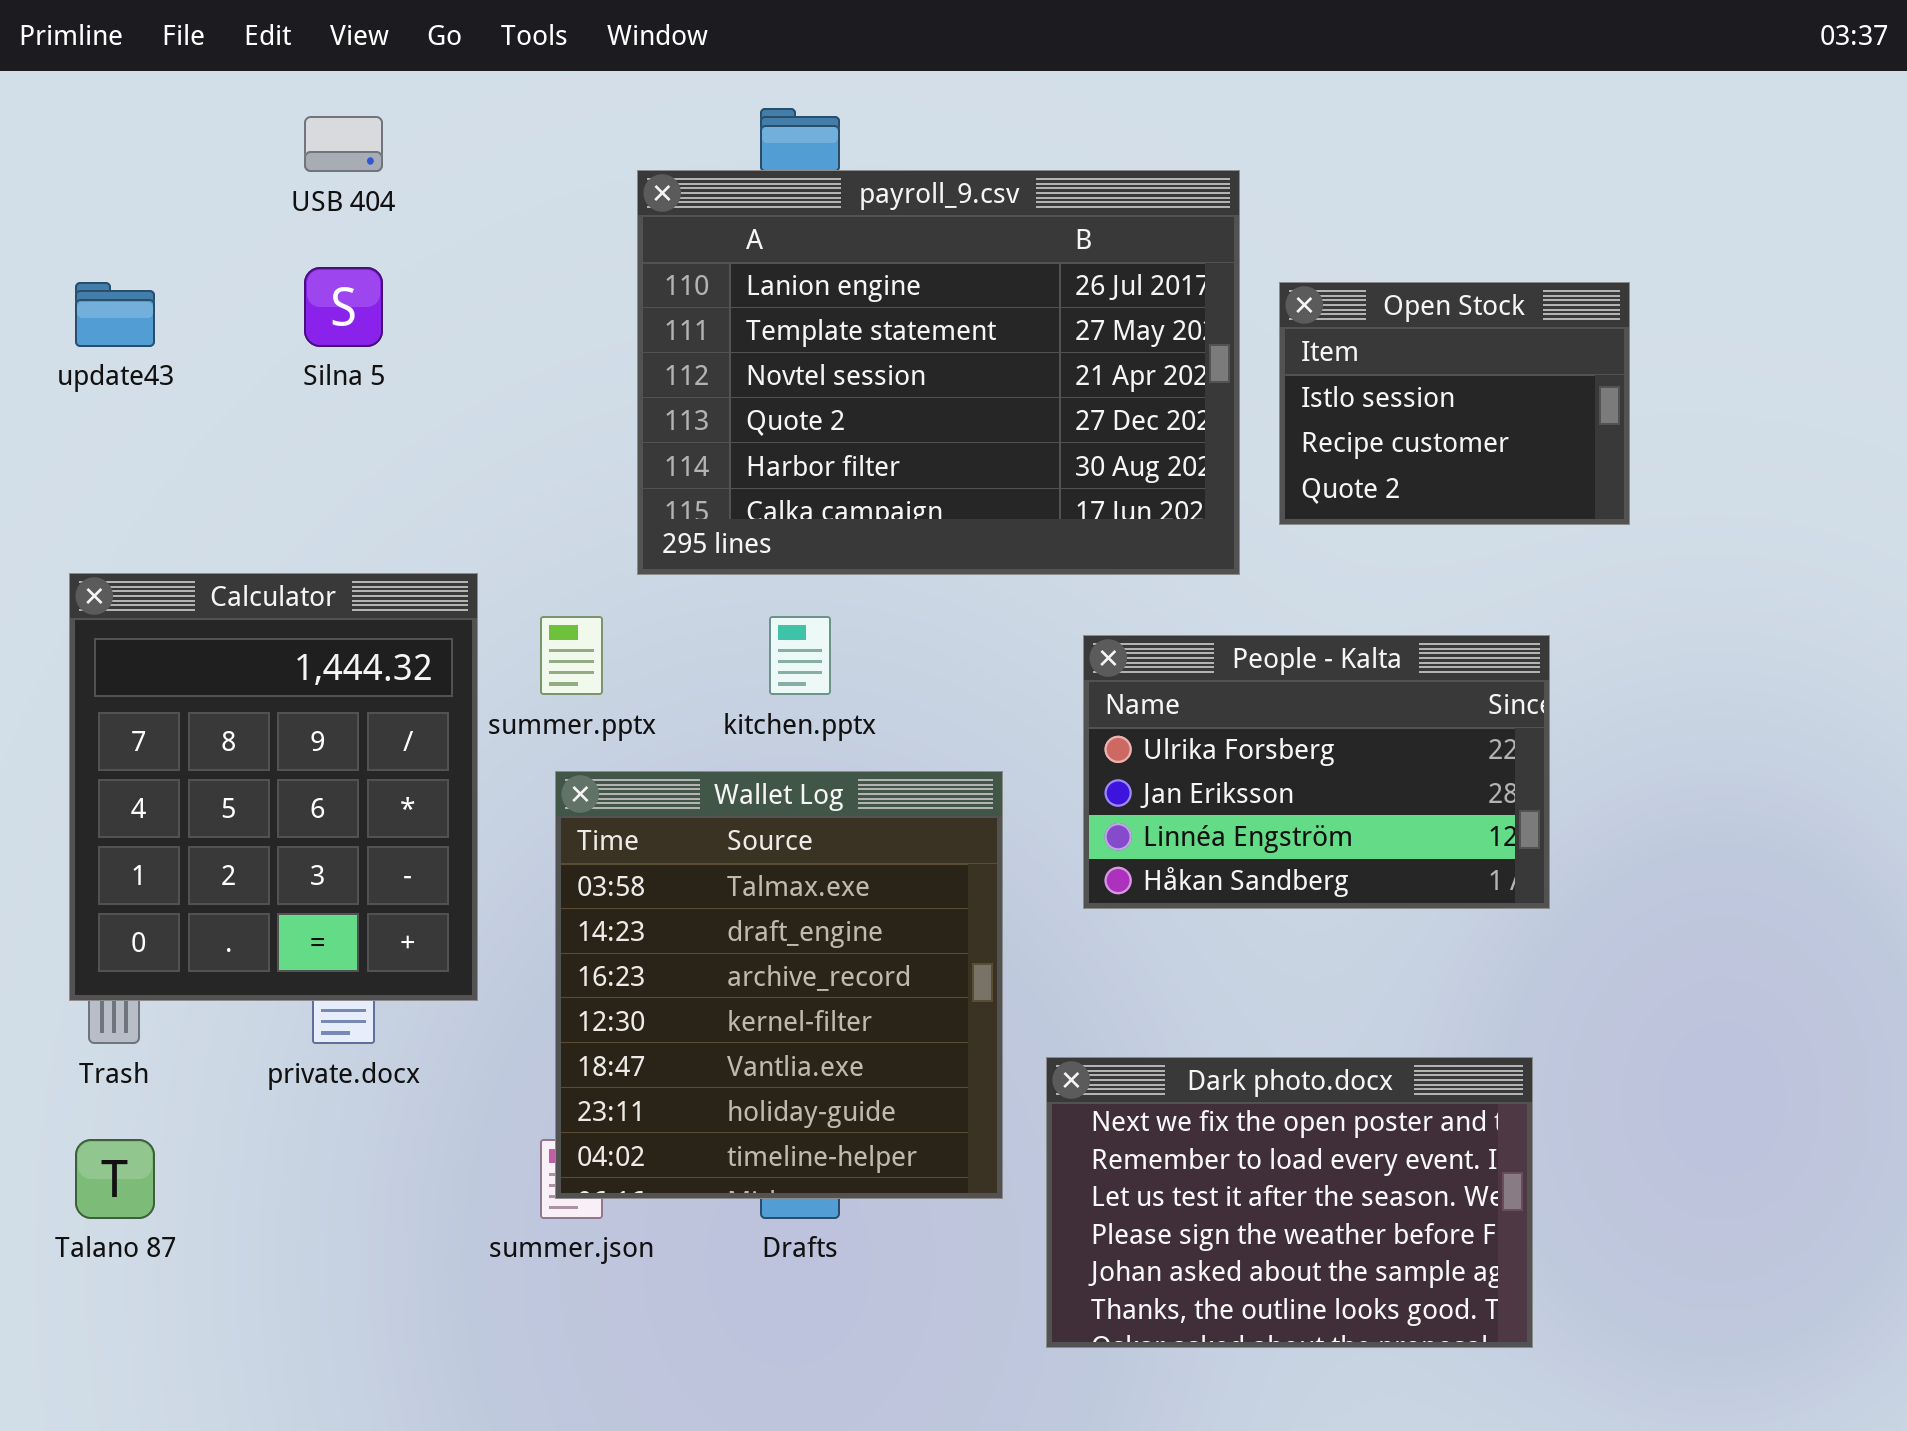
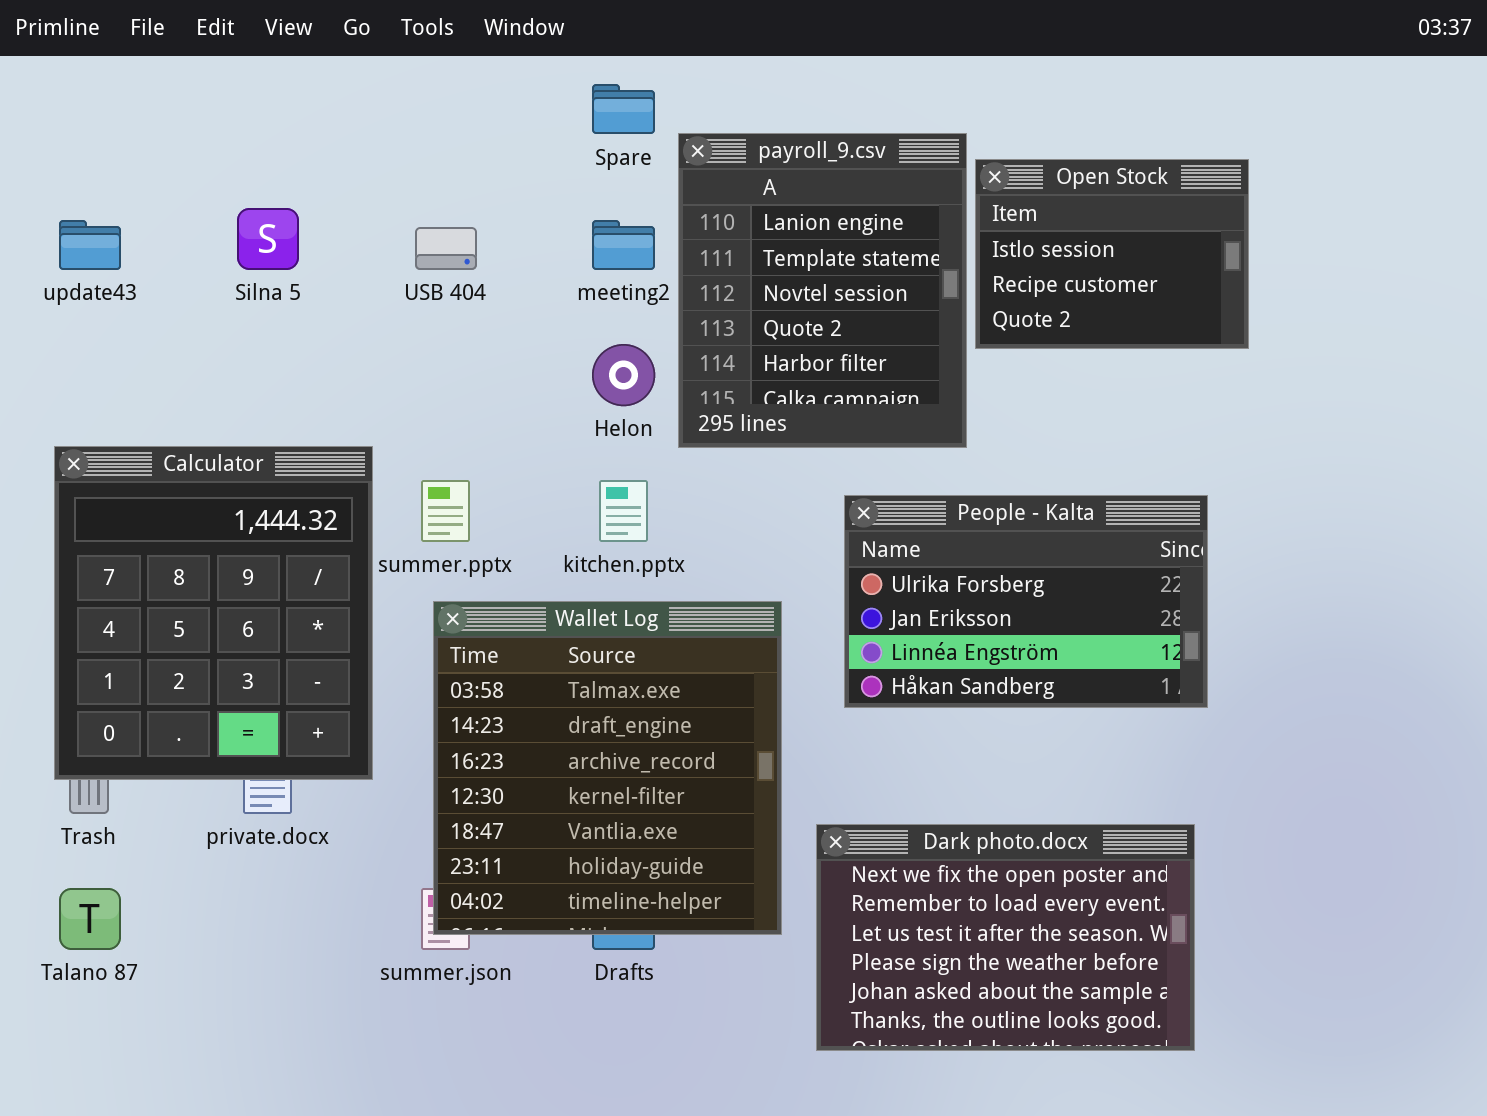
USB 404: [304,116,383,172] -> [415,227,477,270], moved
payroll_9.csv: [637,170,1240,575] -> [678,133,967,448], resized
Open Stock: [1279,282,1630,525] -> [975,159,1249,349], moved

